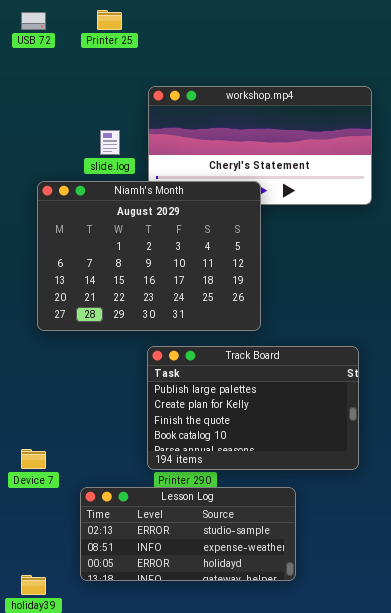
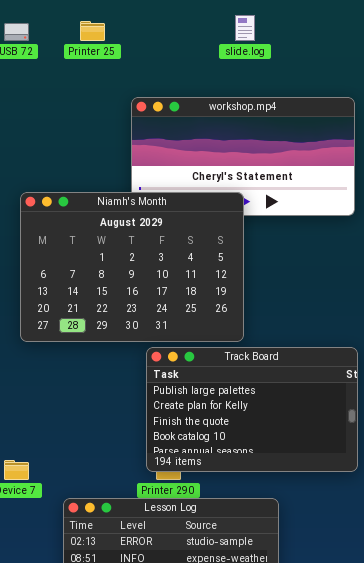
slide.log: [100,130,120,155] -> [235,15,255,41], moved
Track Board: [147,346,359,470] -> [146,347,358,472], moved

